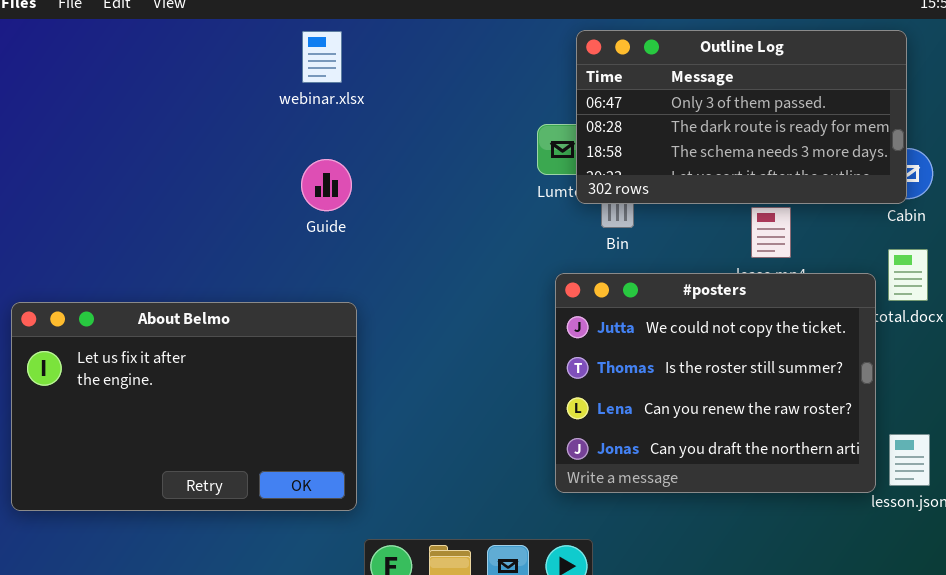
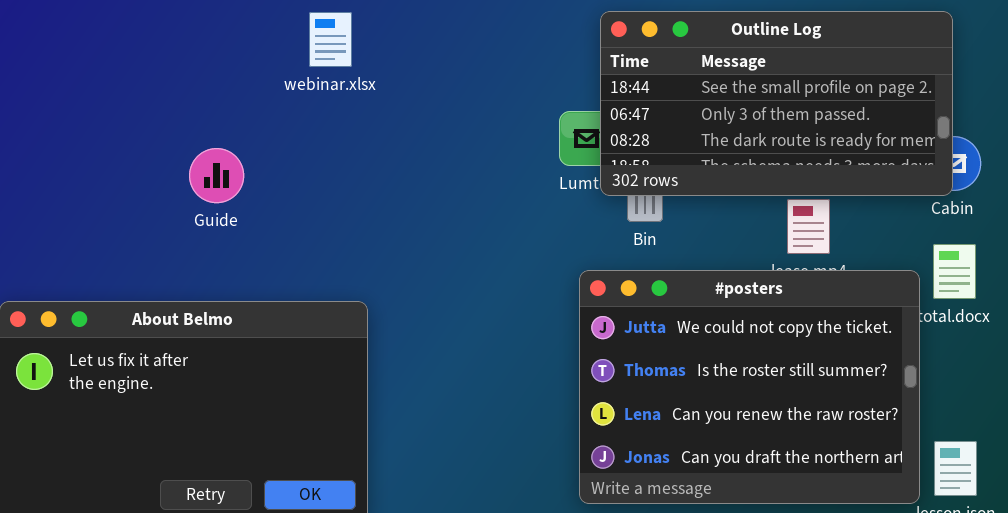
Outline Log: [576,30,907,204] -> [600,11,953,196], scrolled up 1 row
Guide: [301,159,352,211] -> [189,148,244,203], moved

